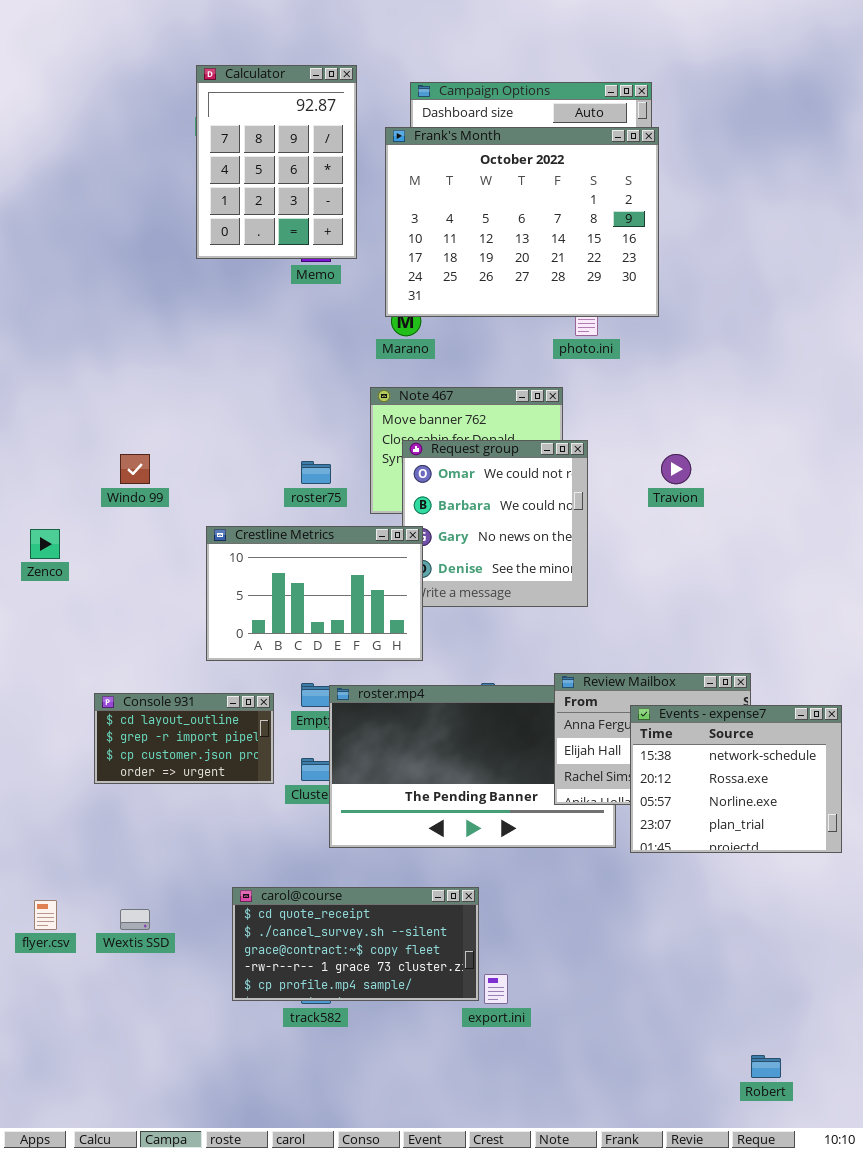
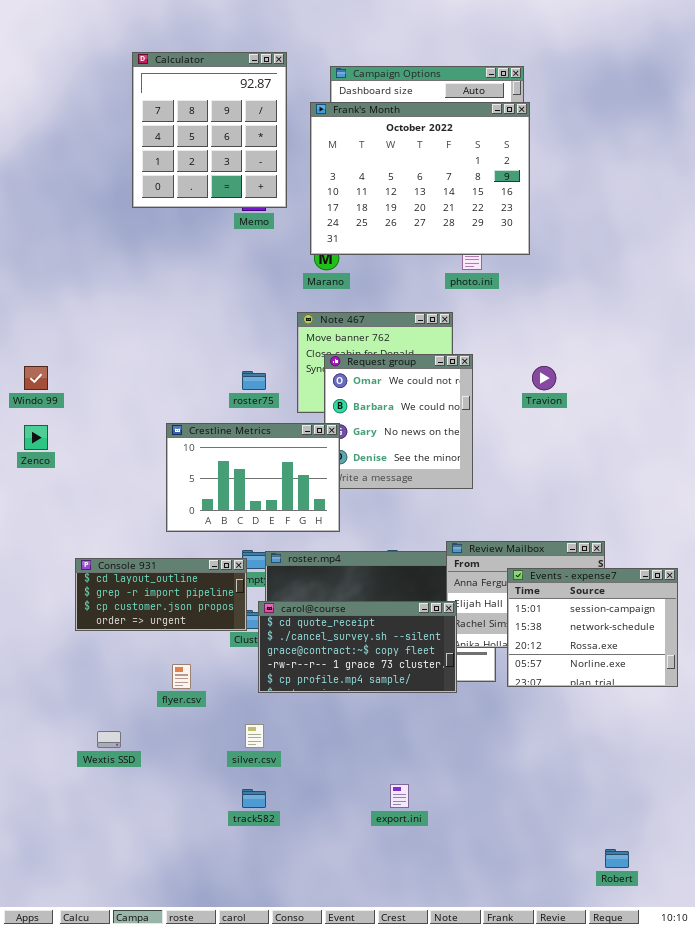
Calculator: [196,65,357,259] -> [132,52,287,208], resized
Windo 99: [120,454,150,484] -> [24,366,48,390], moved
Console 931: [94,693,274,784] -> [75,558,247,631], resized
Events - expense7: [630,705,842,853] -> [507,568,678,687], scrolled up 1 row
carol@course: [232,887,479,1001] -> [258,601,457,693], moved
flyer.csv: [34,900,57,930] -> [172,664,191,689], moved

